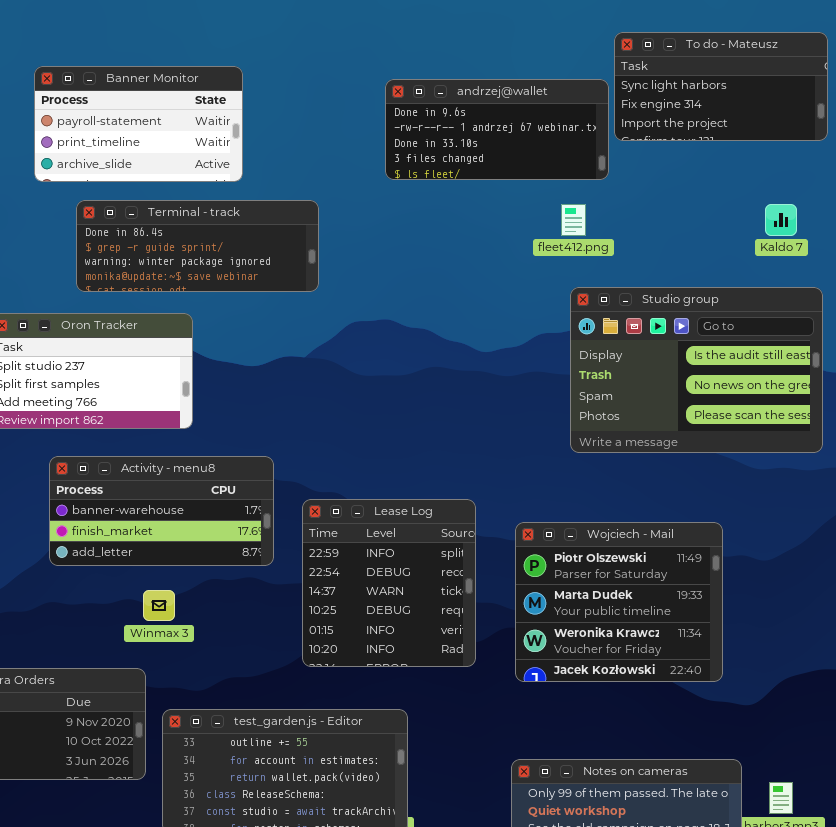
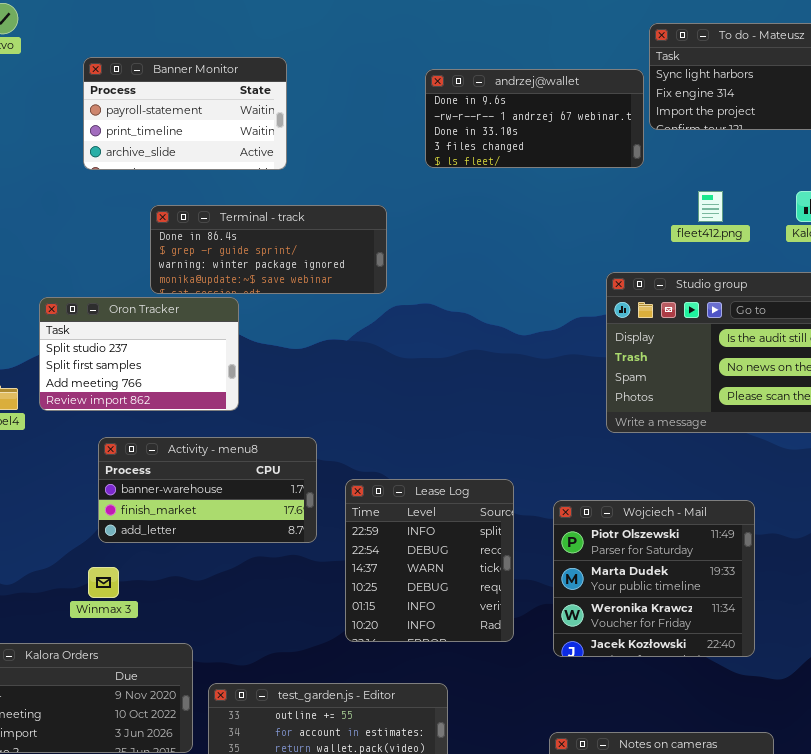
Terminal - track: [76,200,319,292] -> [150,205,387,294], moved
fleet412.png: [561,204,586,236] -> [698,191,723,222], moved
Winmax 3: [143,590,175,621] -> [88,567,119,598], moved

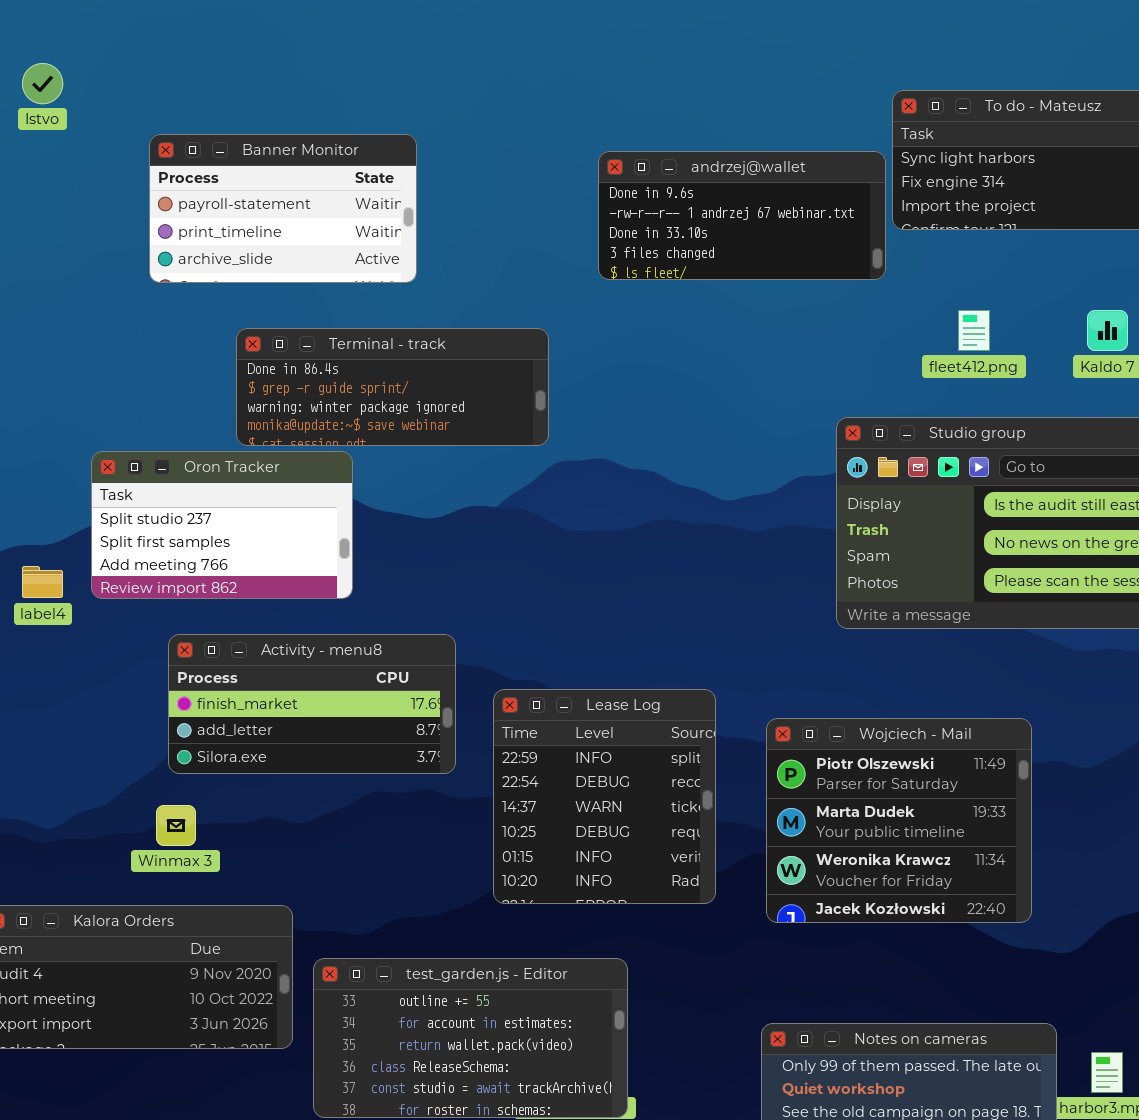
Activity - menu8: [98,437,317,543] -> [168,634,456,774], scrolled down 1 row

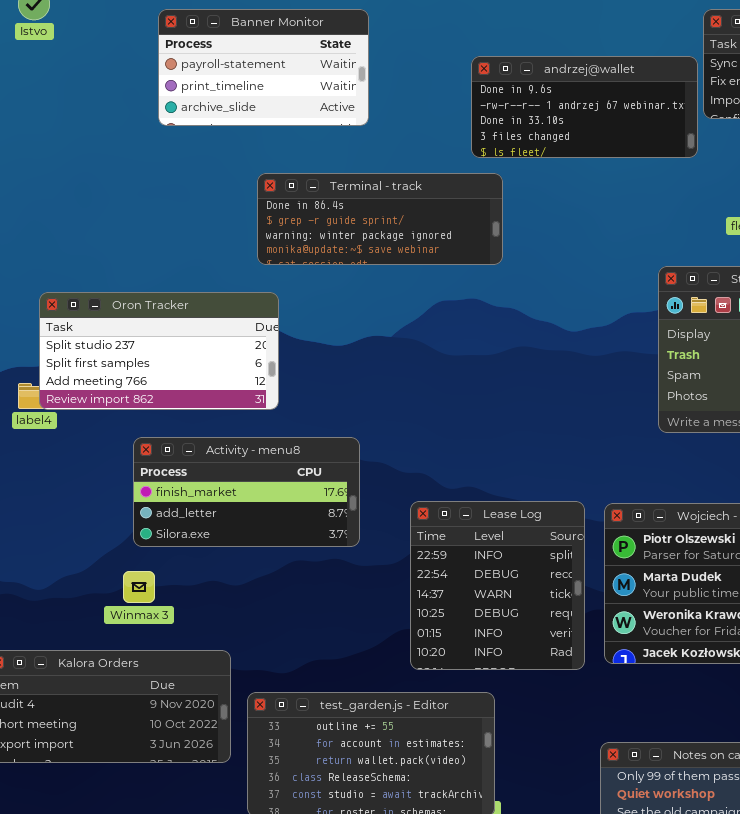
Banner Monitor: [149,134,417,283] -> [158,9,369,126], moved
Terminal - track: [236,328,549,446] -> [257,173,503,265], moved
Oron Tracker: [91,451,353,599] -> [39,292,279,410], resized
Lease Log: [493,689,716,904] -> [410,501,585,670], moved

